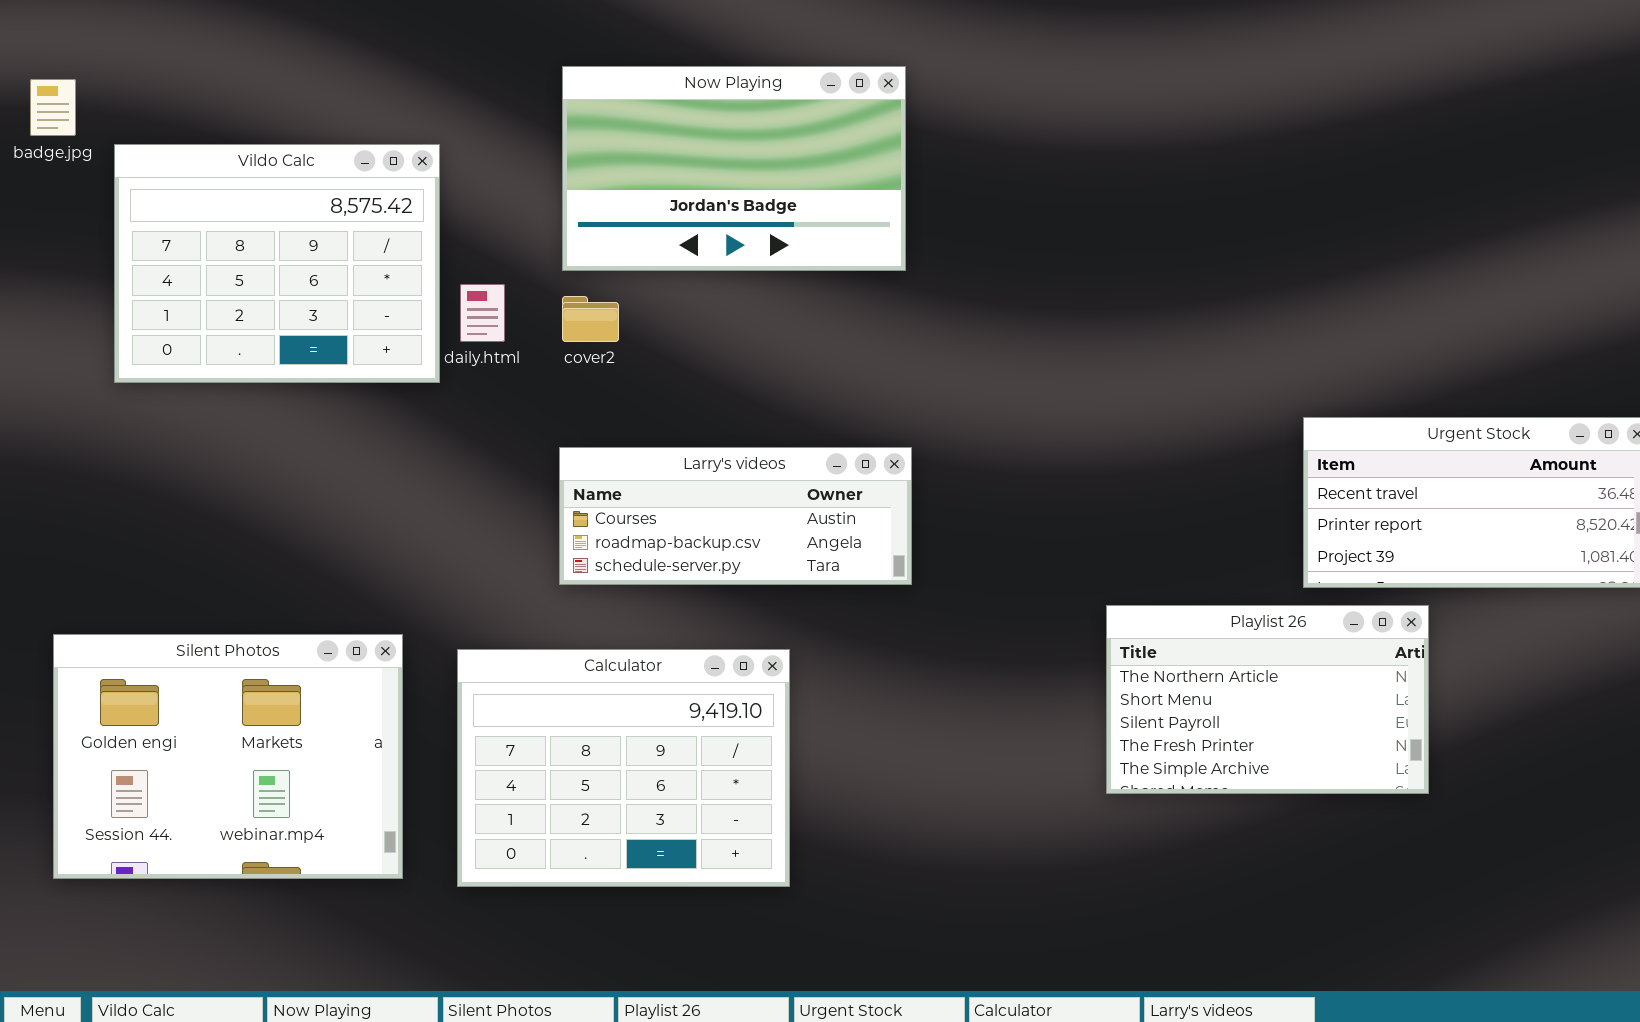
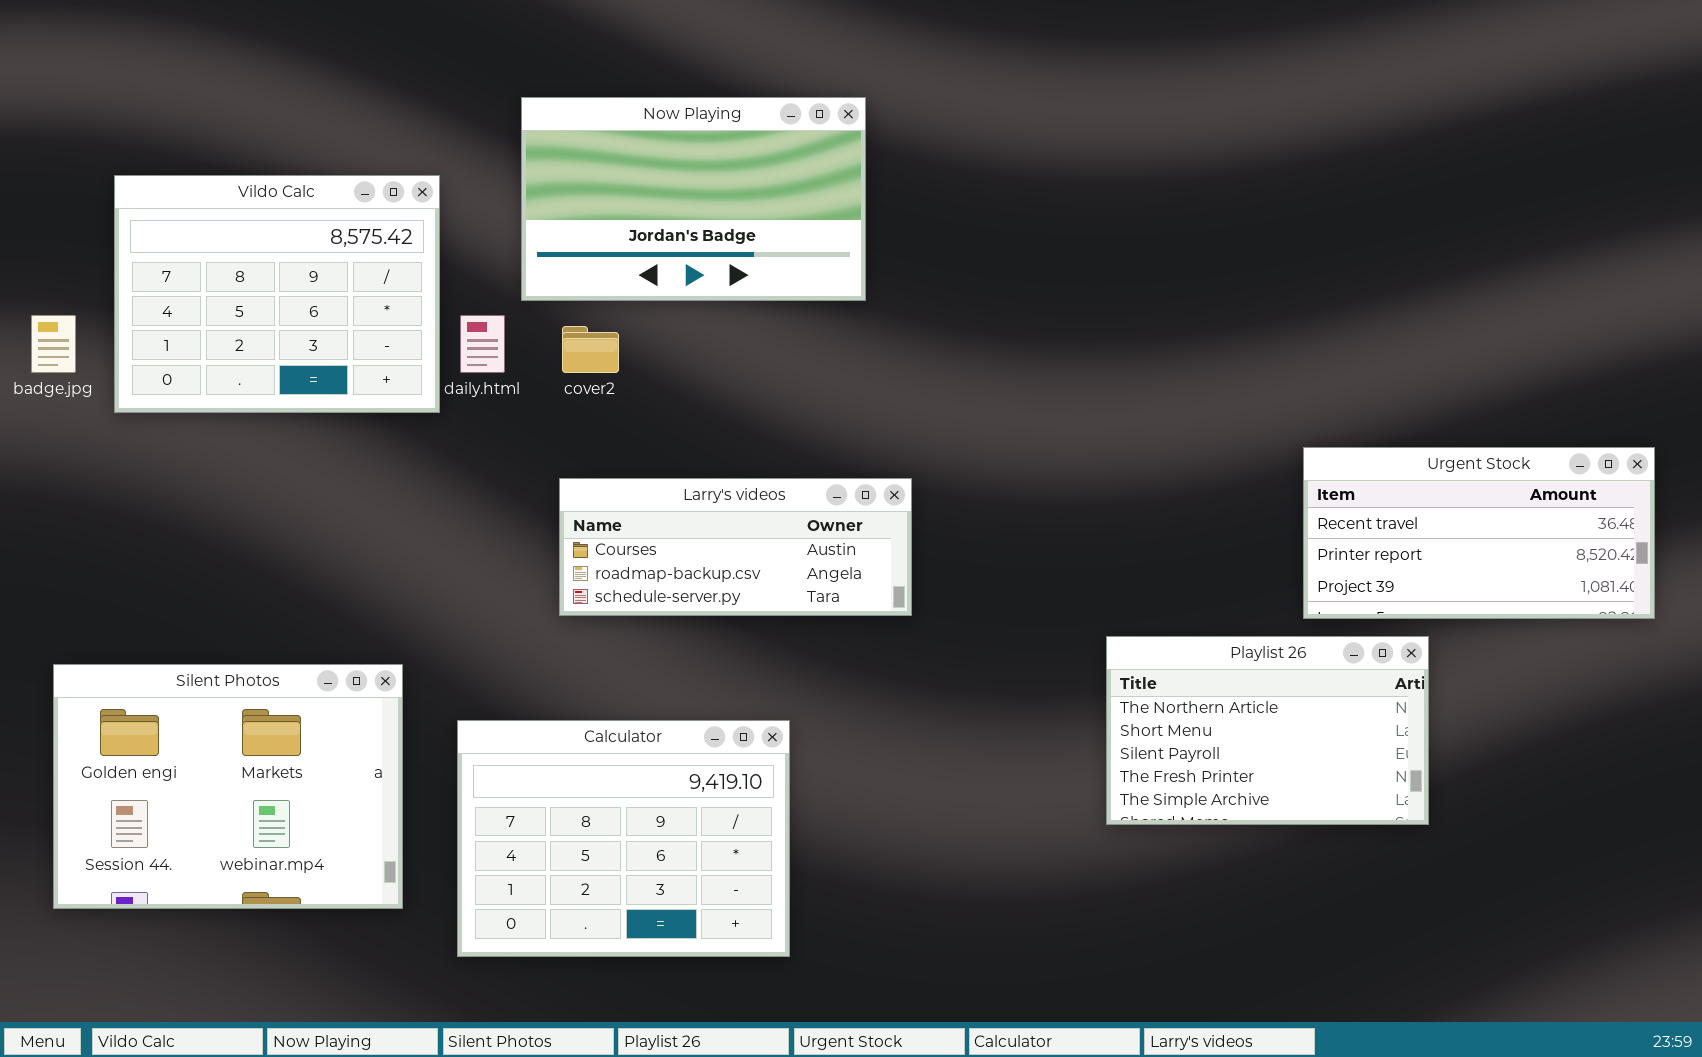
Now Playing: [562,66,906,271] -> [521,97,866,301], moved
badge.jpg: [30,79,76,136] -> [31,315,76,373], moved
Calculator: [457,649,790,887] -> [457,720,790,957], moved

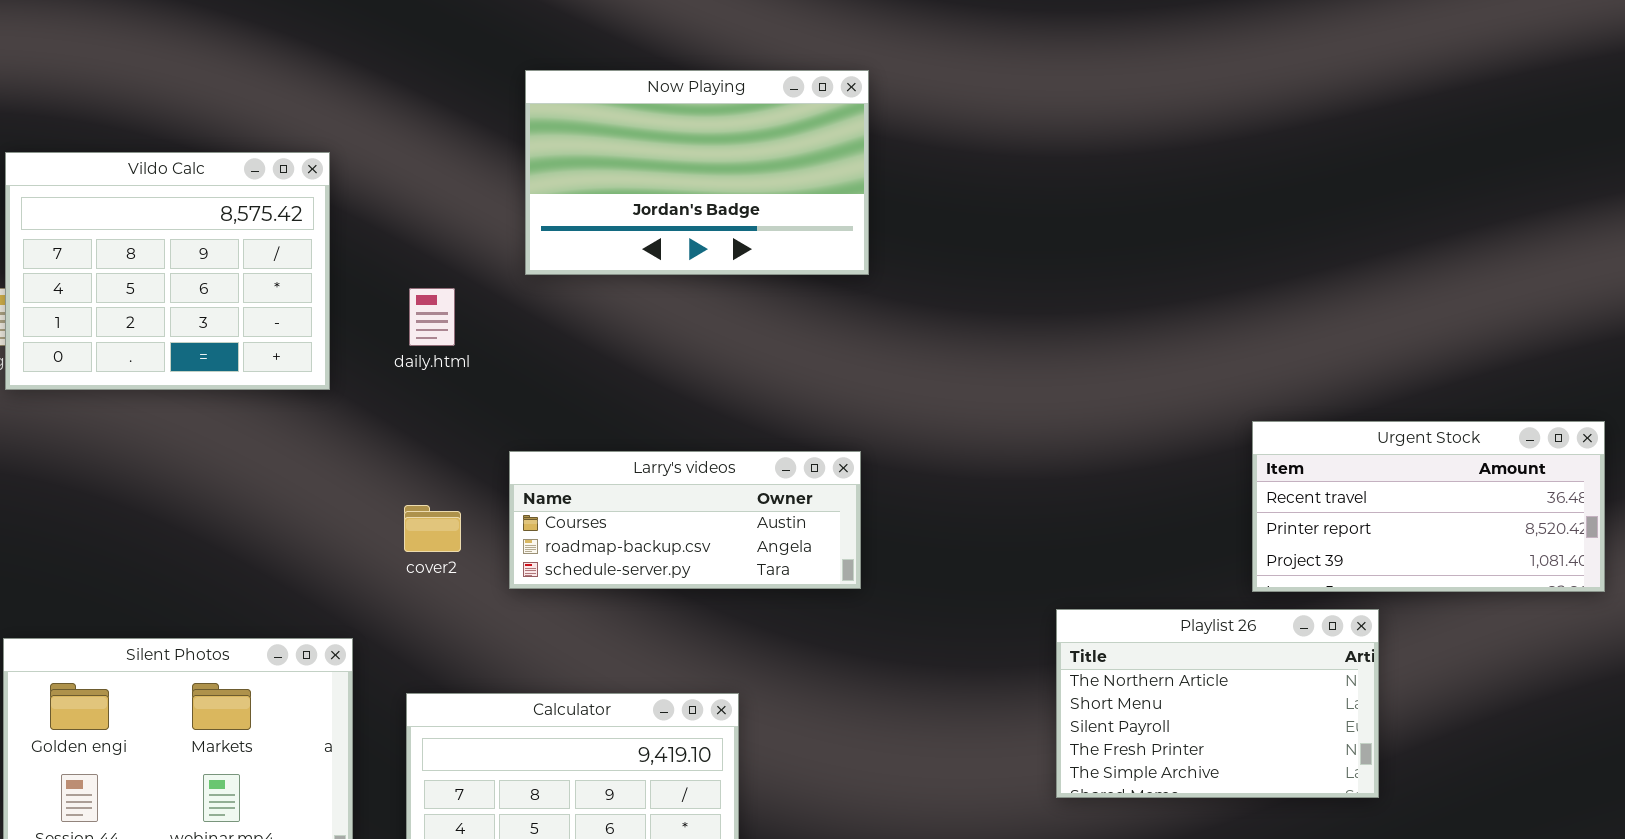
Now Playing: [521,97,866,301] -> [525,70,869,275], moved
Vildo Calc: [114,175,440,413] -> [5,152,330,390], moved
cover2: [562,326,619,373] -> [404,505,461,552], moved

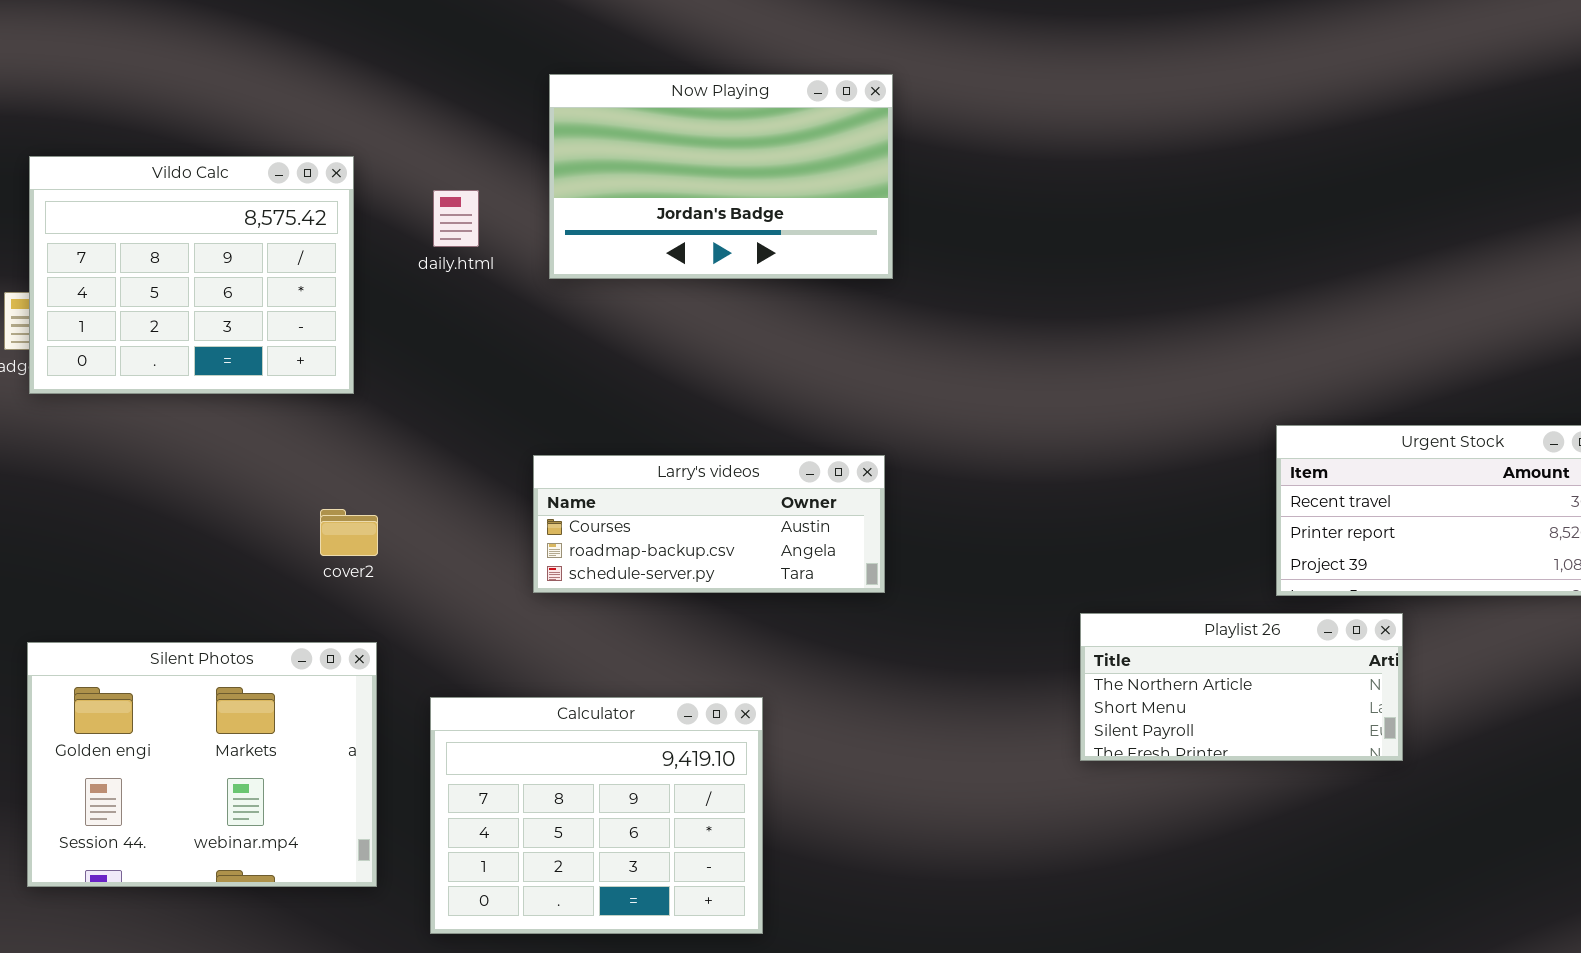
daily.html: [409,288,455,346] -> [433,190,479,247], moved
cover2: [404,505,461,552] -> [320,509,378,556], moved
Playlist 26: [1056,609,1379,798] -> [1080,613,1403,761], resized

